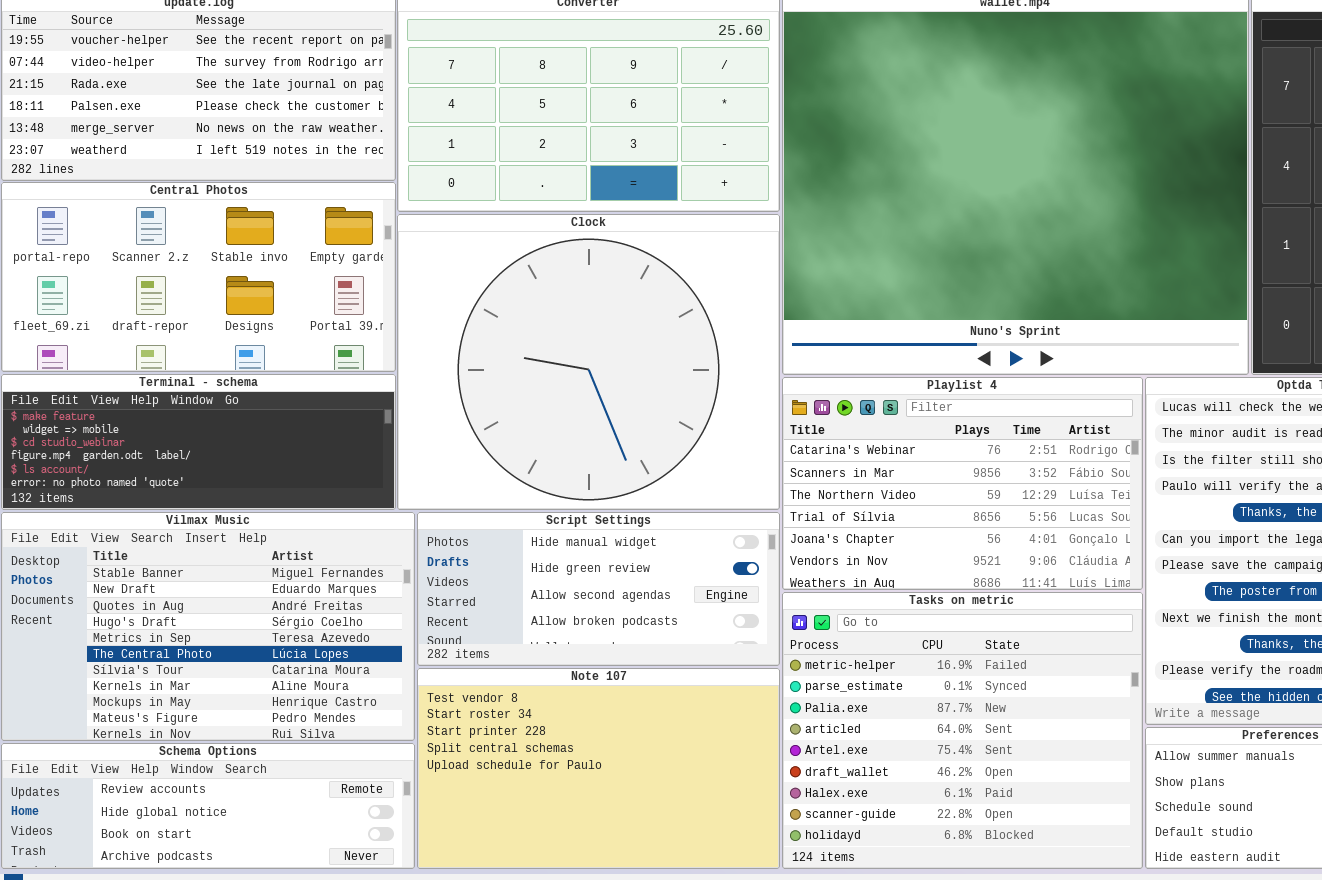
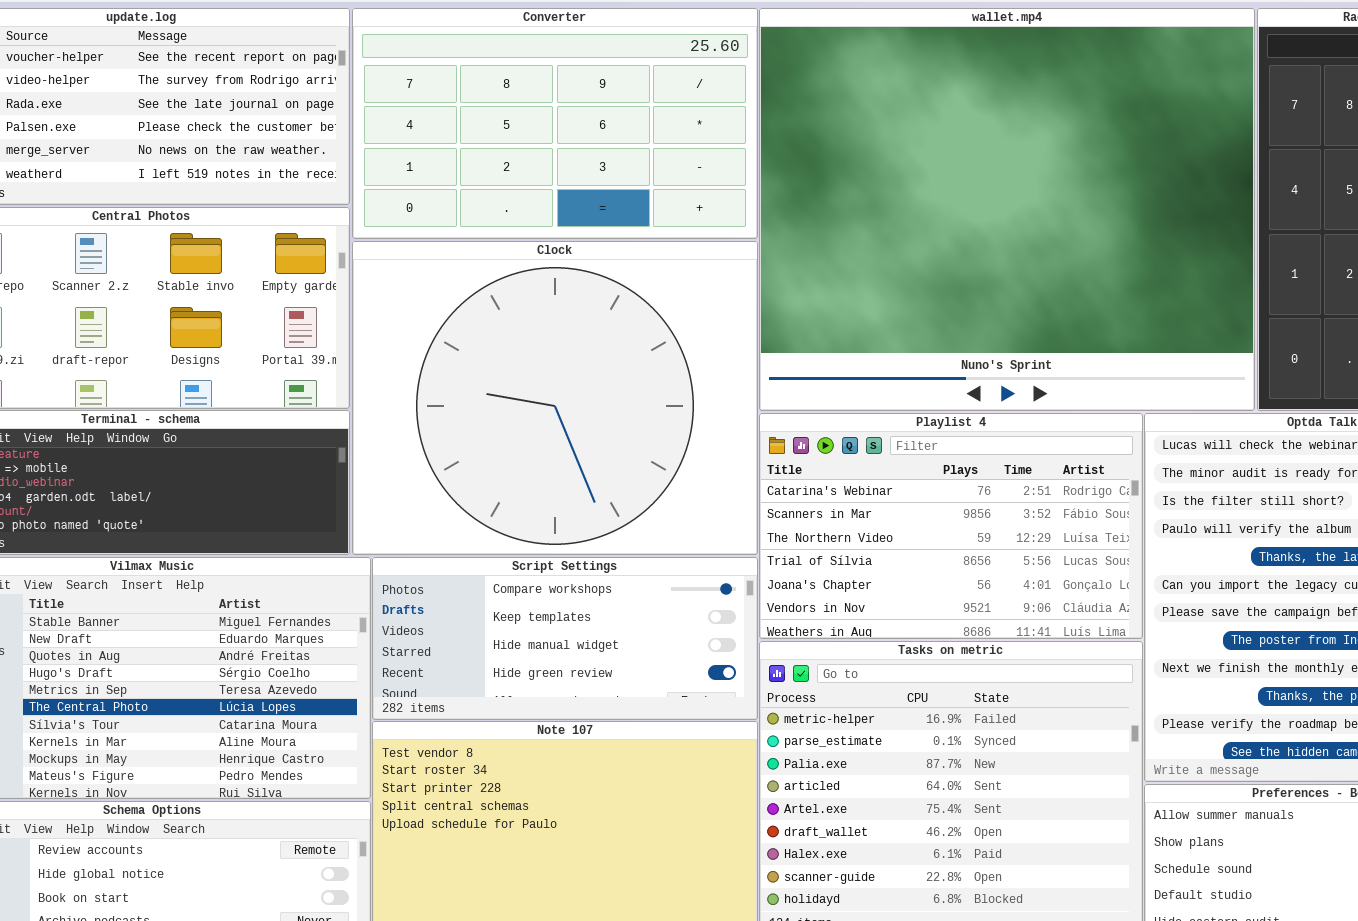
Script Settings: [417,512,780,666] -> [372,557,758,720], scrolled up 2 rows

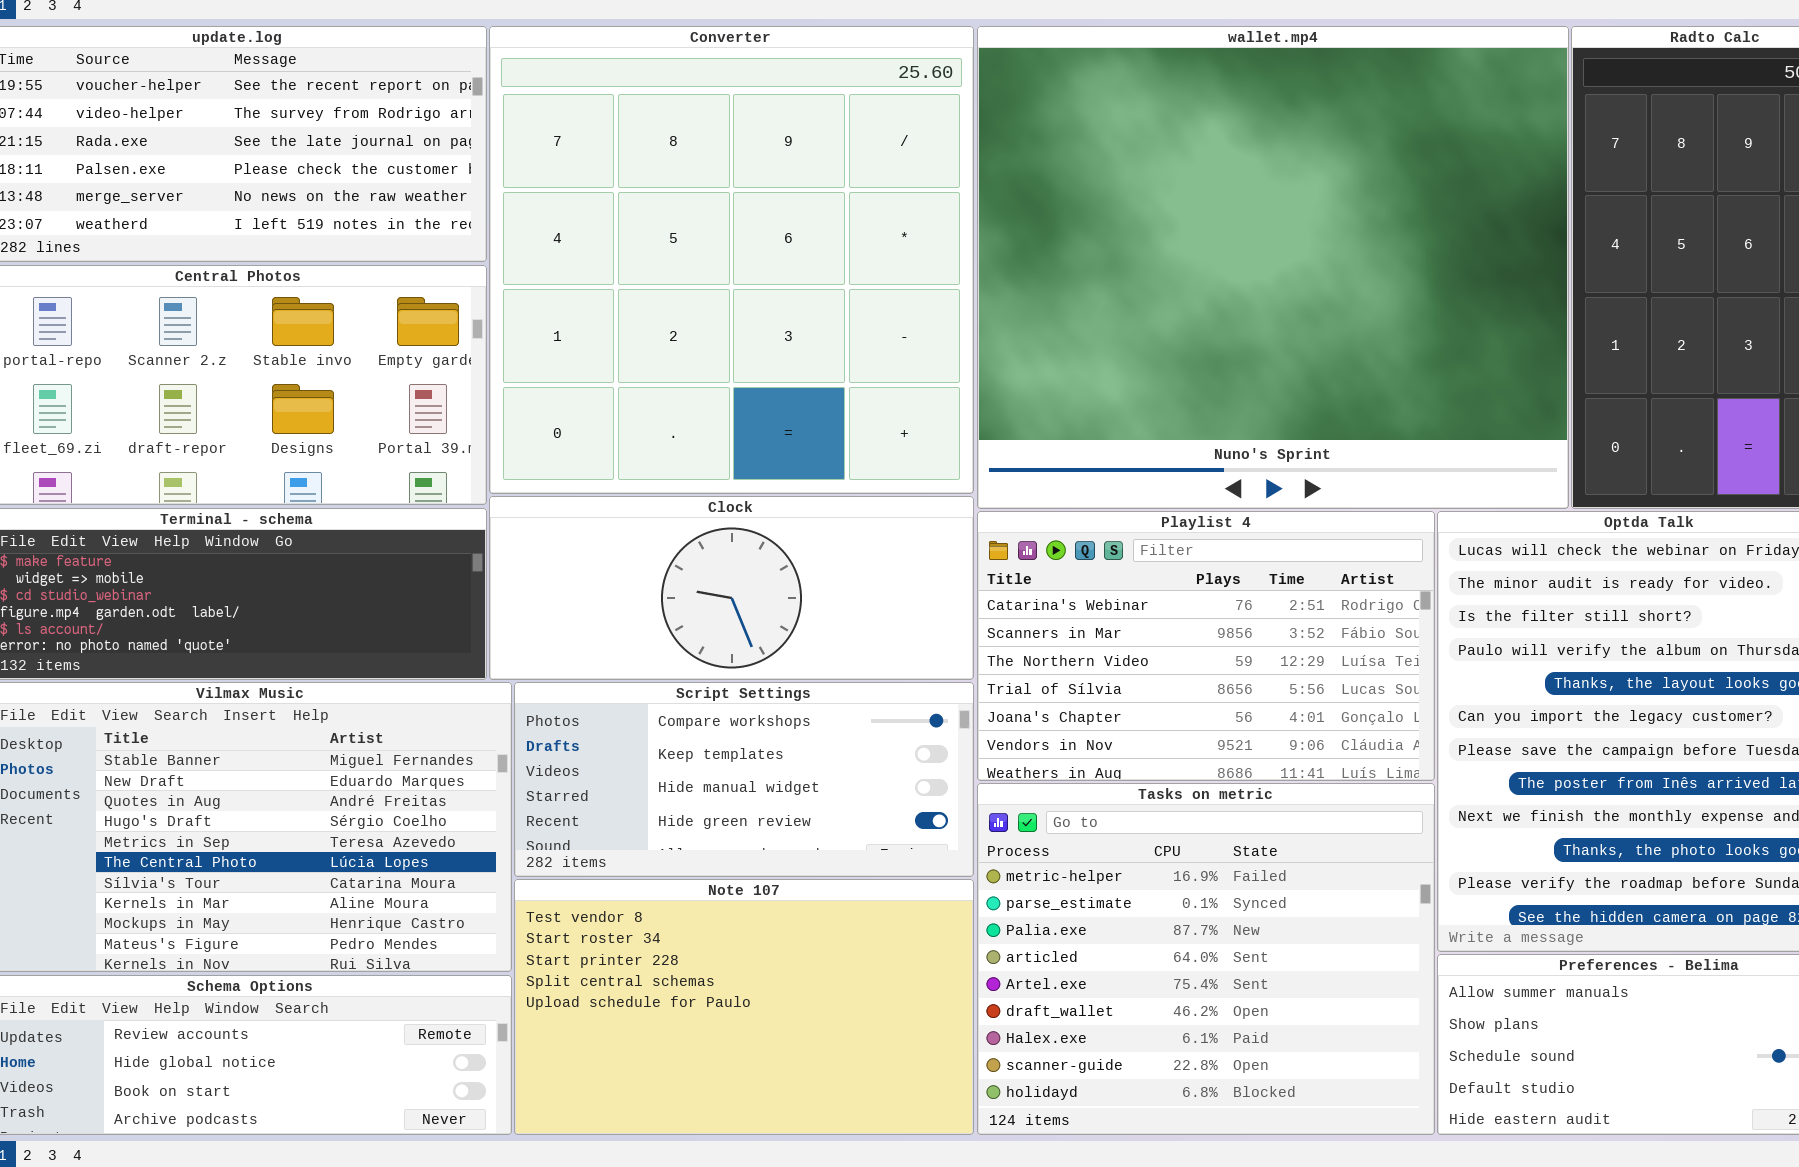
Converter: [352,8,758,239] -> [489,26,974,494], resized
Clock: [352,241,758,555] -> [489,496,974,680], resized

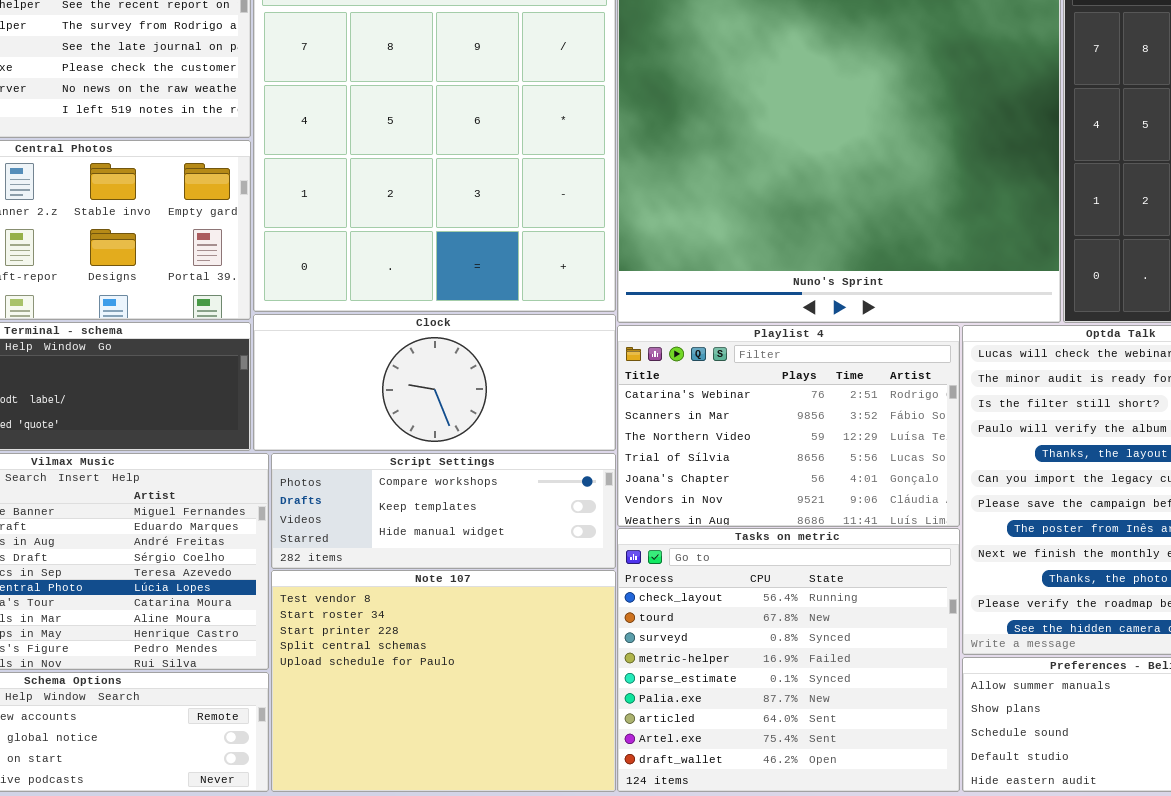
Script Settings: [514,682,974,877] -> [271,453,616,569], resized
Tasks on metric: [977,783,1435,1135] -> [617,528,960,792], scrolled up 3 rows
Note 107: [514,879,974,1135] -> [271,570,616,792], resized

